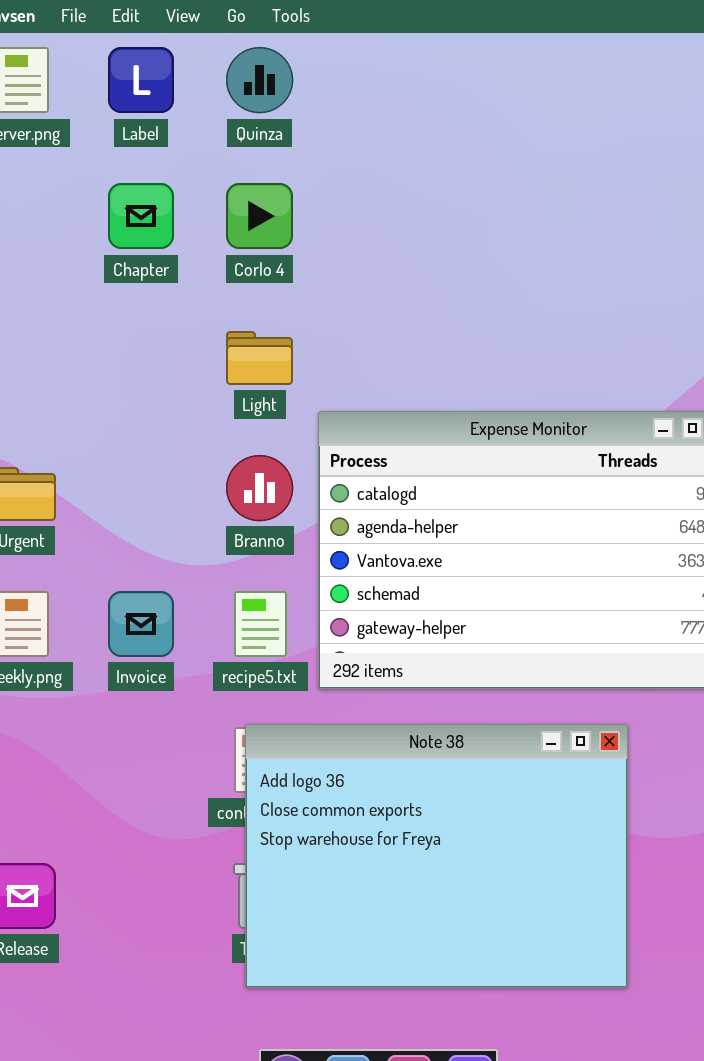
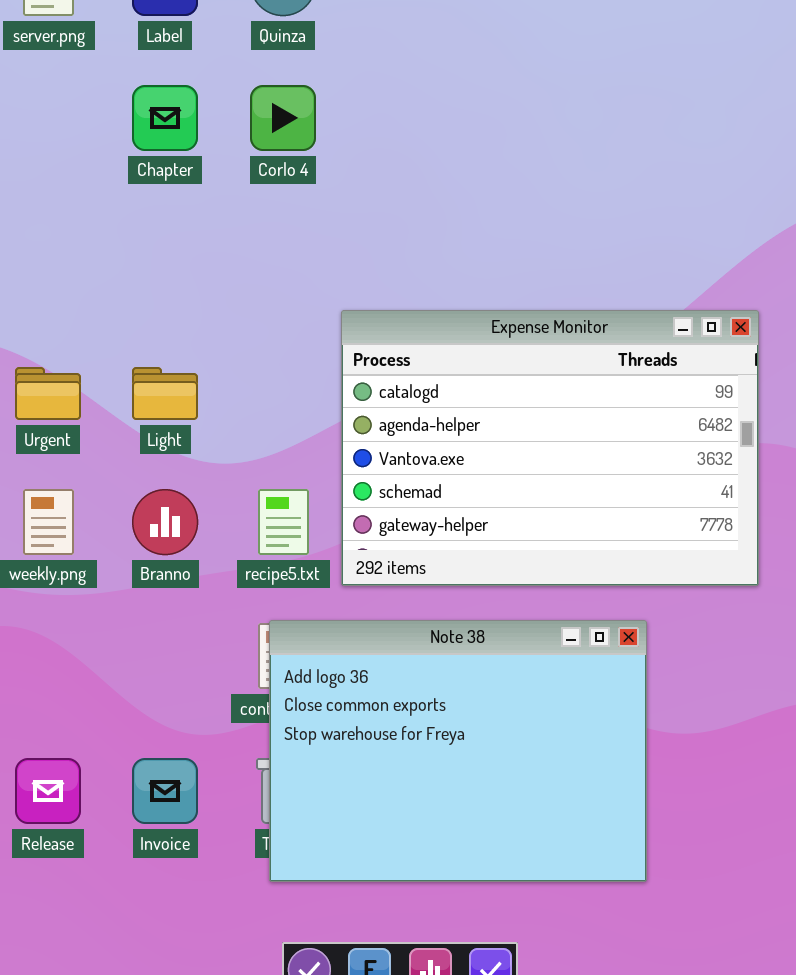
Light: [226,331,293,385] -> [132,367,198,420], moved
Branno: [226,455,293,521] -> [132,489,198,555], moved
Invoice: [108,591,174,657] -> [132,758,198,824], moved

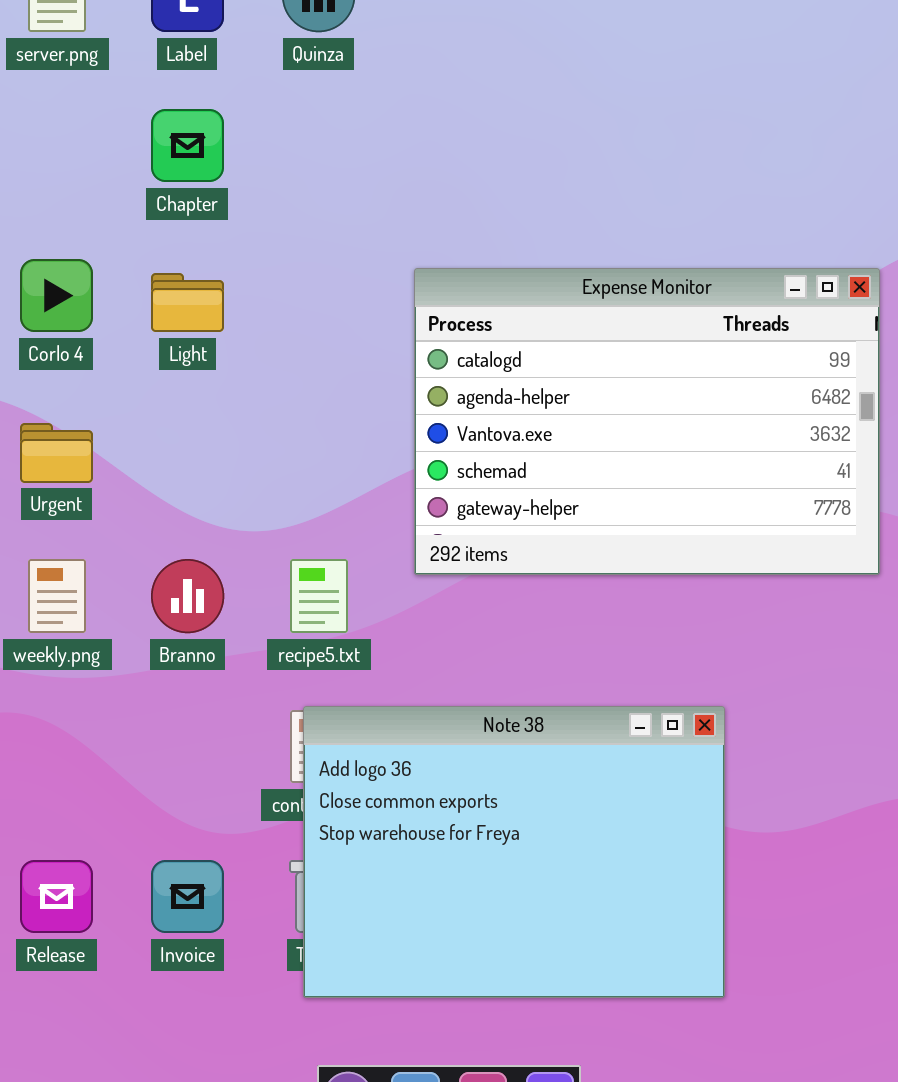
Corlo 4: [250,85,316,151] -> [20,259,93,332], moved
Expense Monitor: [341,310,759,586] -> [414,268,880,575], moved
Light: [132,367,198,420] -> [151,273,224,332], moved

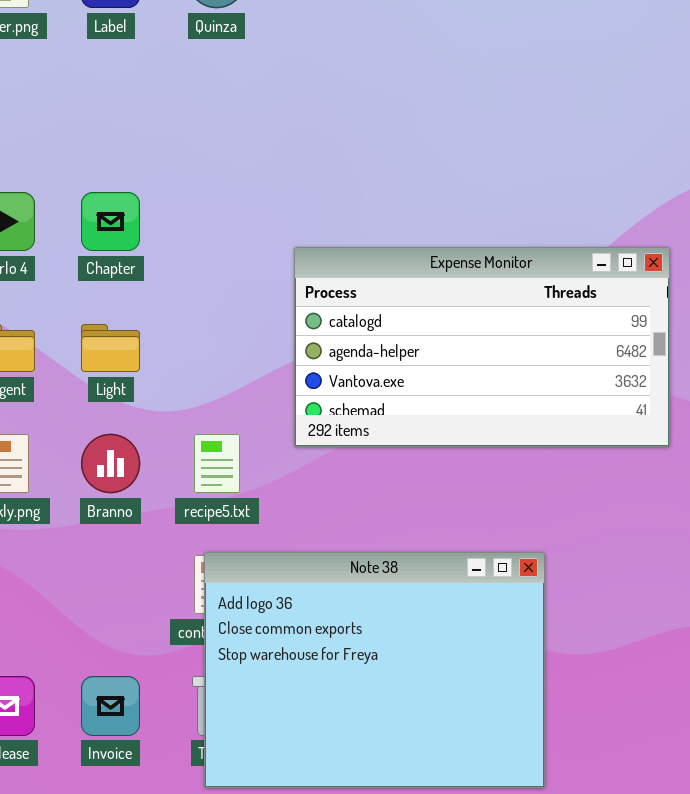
Chapter: [151,109,224,182] -> [81,192,140,251], moved
Expense Monitor: [414,268,880,575] -> [294,247,670,447], resized
Light: [151,273,224,332] -> [81,324,140,372], moved

